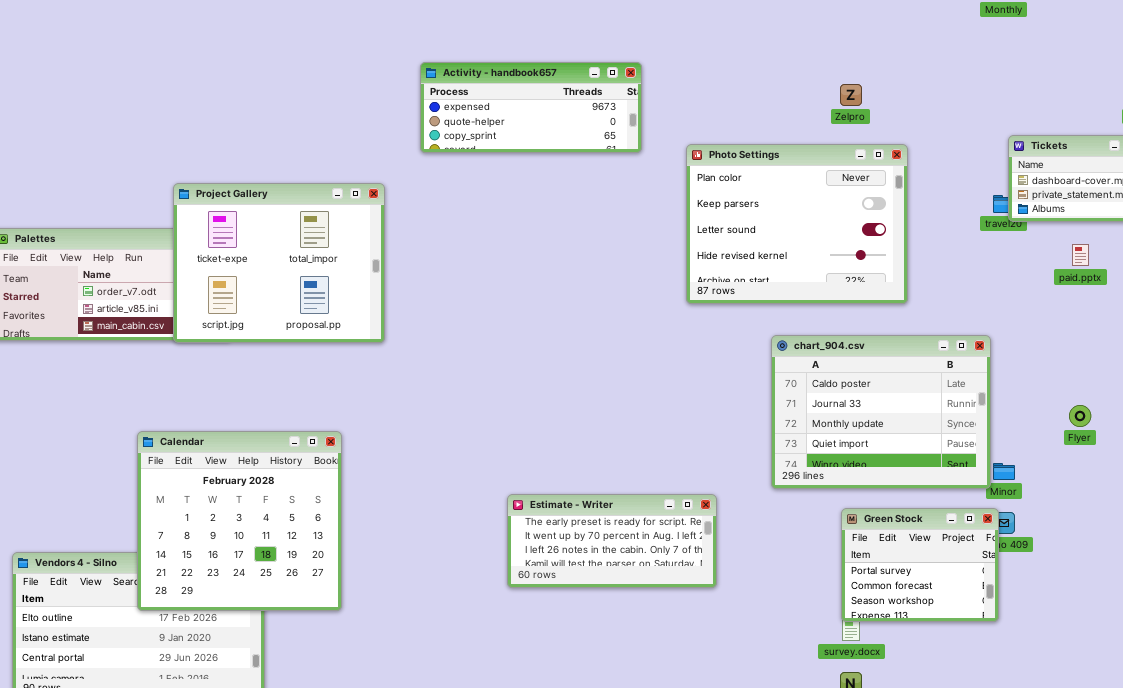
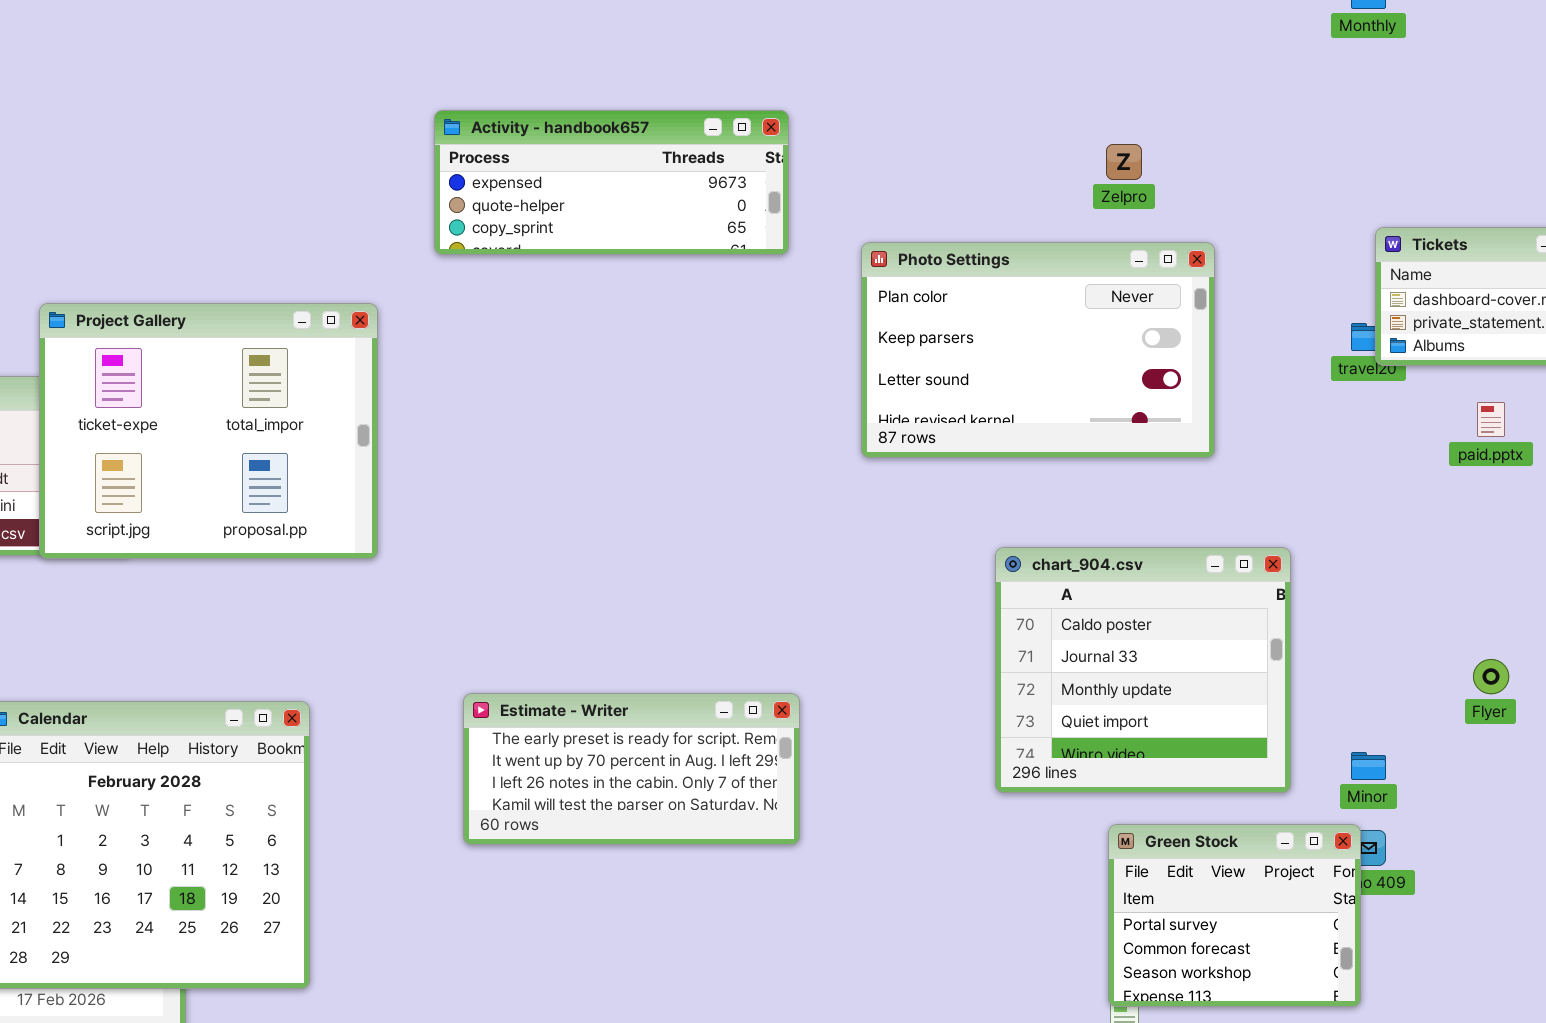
Photo Settings: [686,144,908,304] -> [861,242,1215,458], resized
chart_904.csv: [771,335,991,489] -> [995,547,1291,793], resized
Estimate - Writer: [507,494,717,588] -> [463,693,800,845], moved

